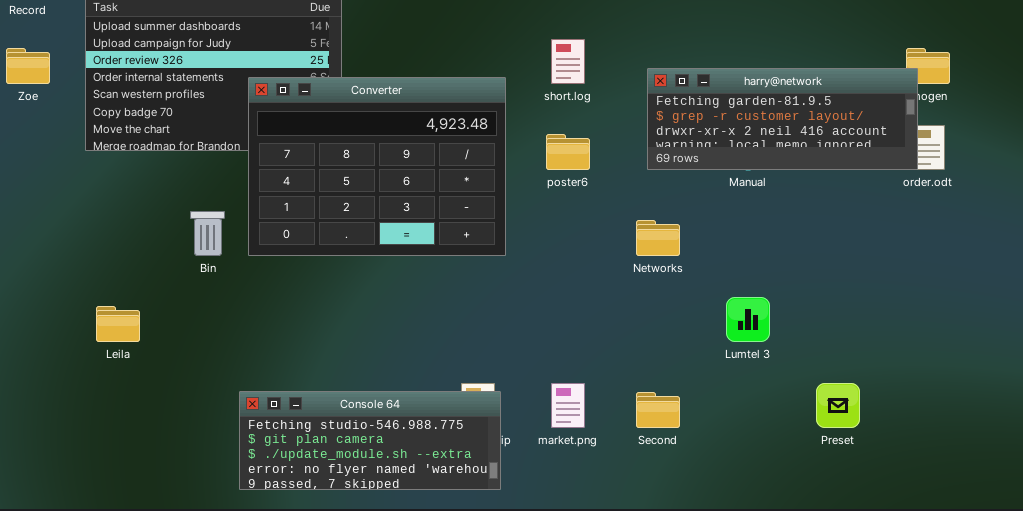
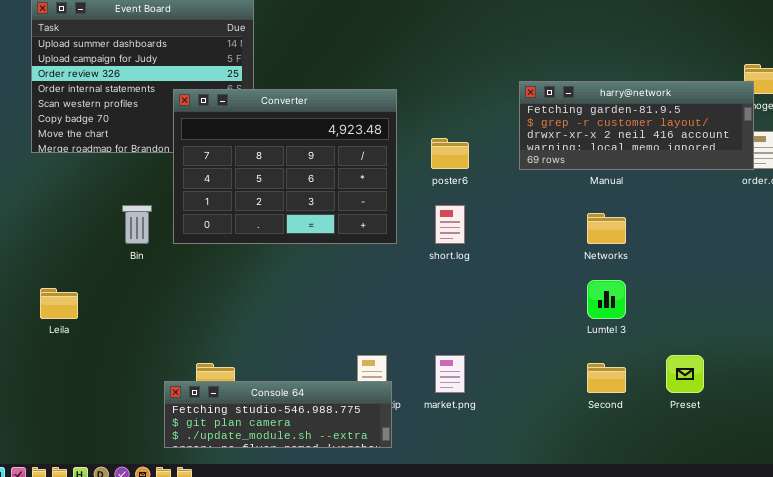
short.log: [551,39,585,84] -> [435,205,465,244], moved
Networks: [636,220,680,256] -> [587,213,626,244], moved
Console 64: [239,391,501,490] -> [164,381,392,448], resized
Second: [636,392,680,428] -> [587,363,626,393], moved

